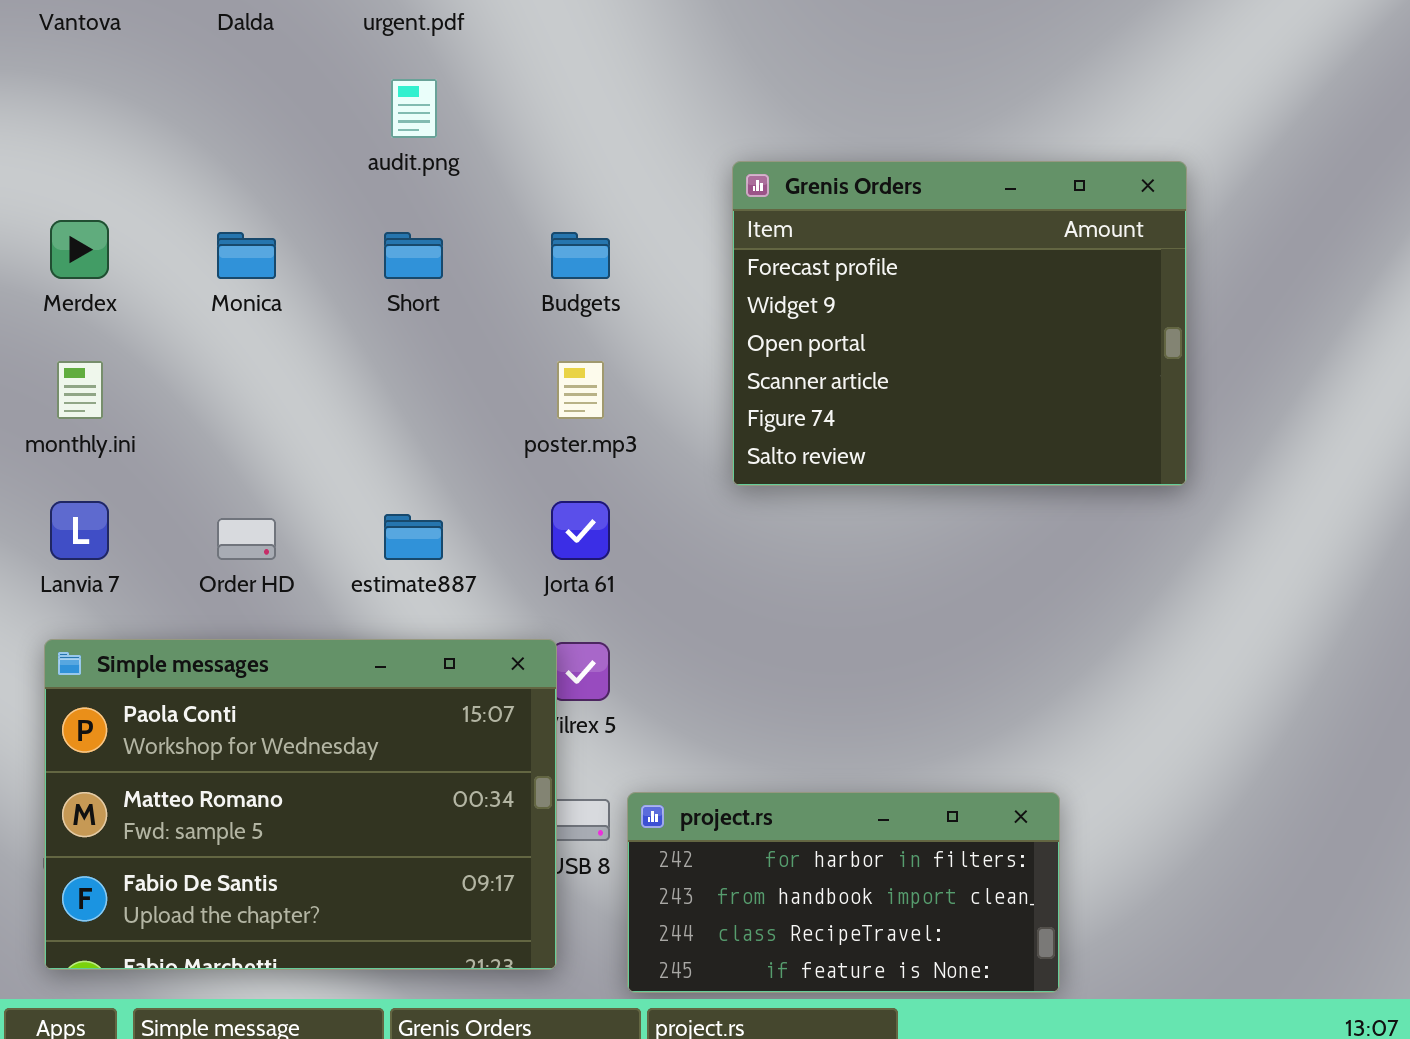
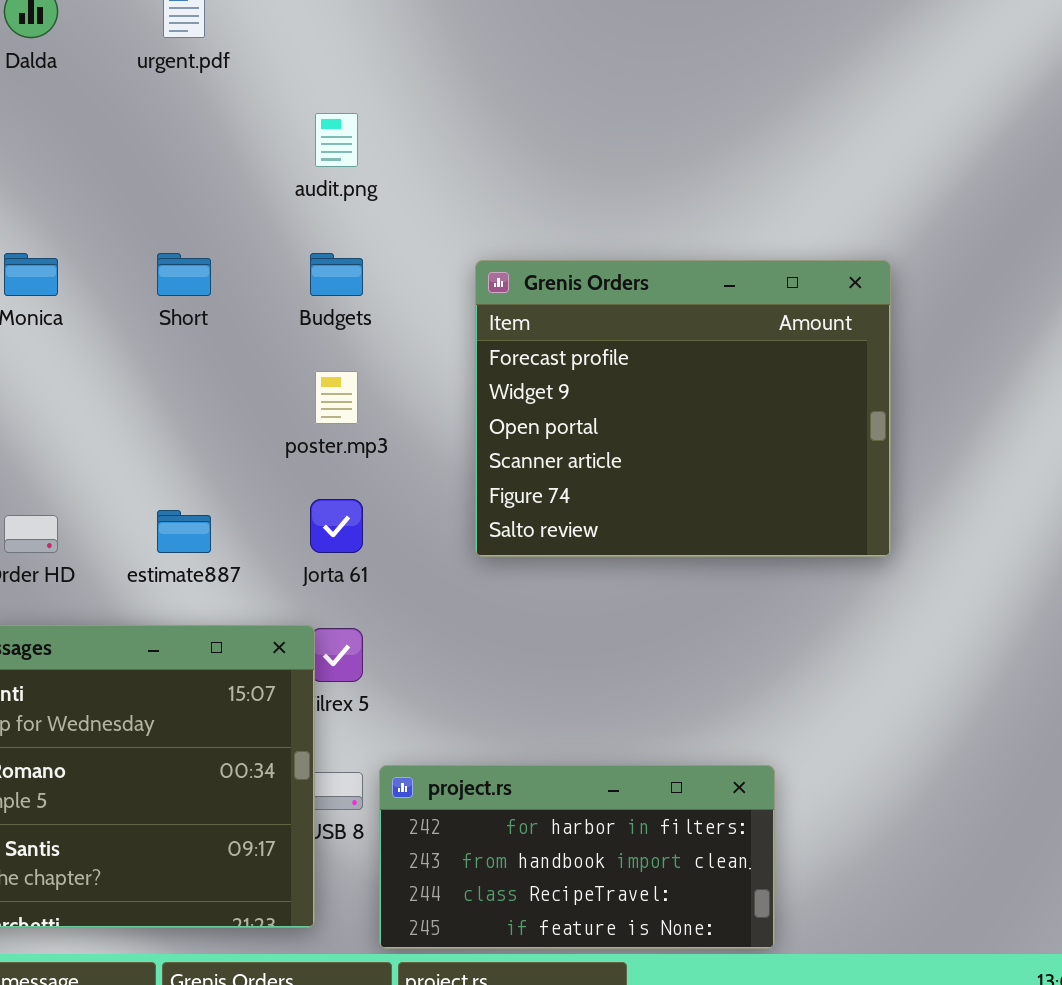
audit.png: [391,79,437,138] -> [315,113,358,167], moved
Grenis Orders: [732,161,1187,486] -> [475,260,891,557], moved

